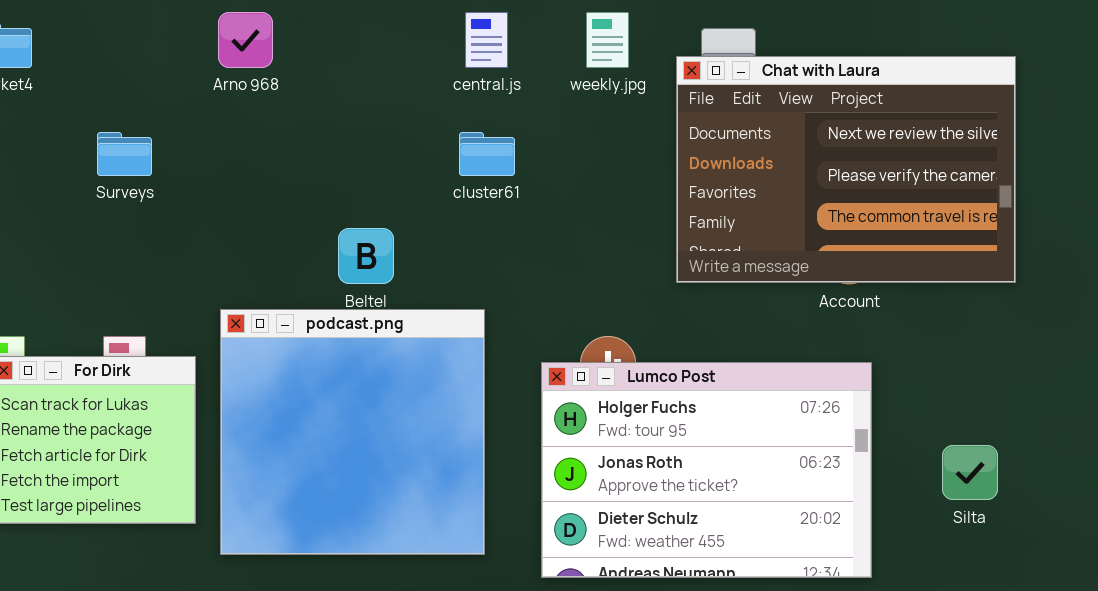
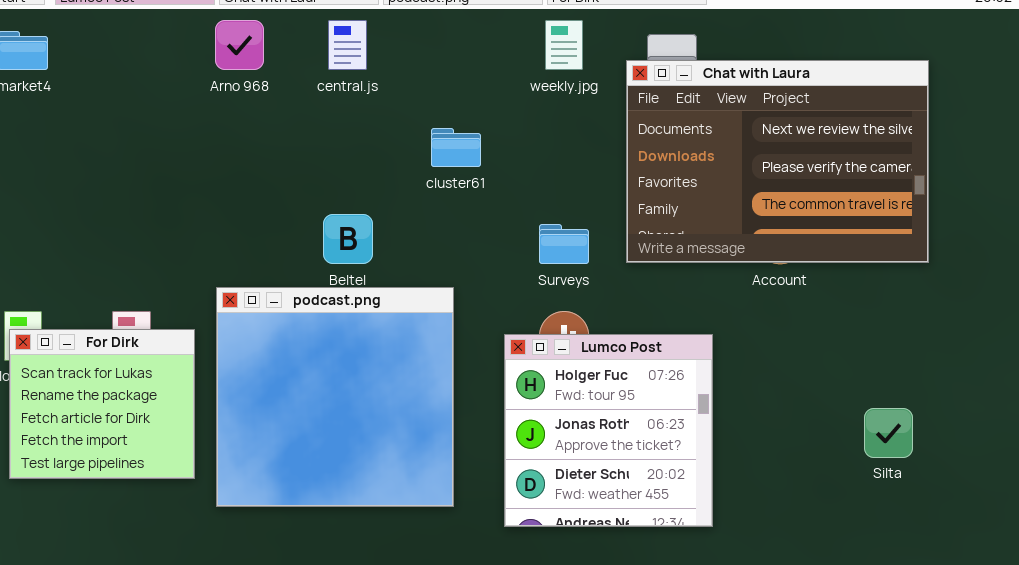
central.js: [465,12,508,68] -> [328,20,367,70], moved
Surveys: [97,132,152,176] -> [539,224,589,264], moved
Lumco Post: [541,362,872,578] -> [504,334,713,527], resized

